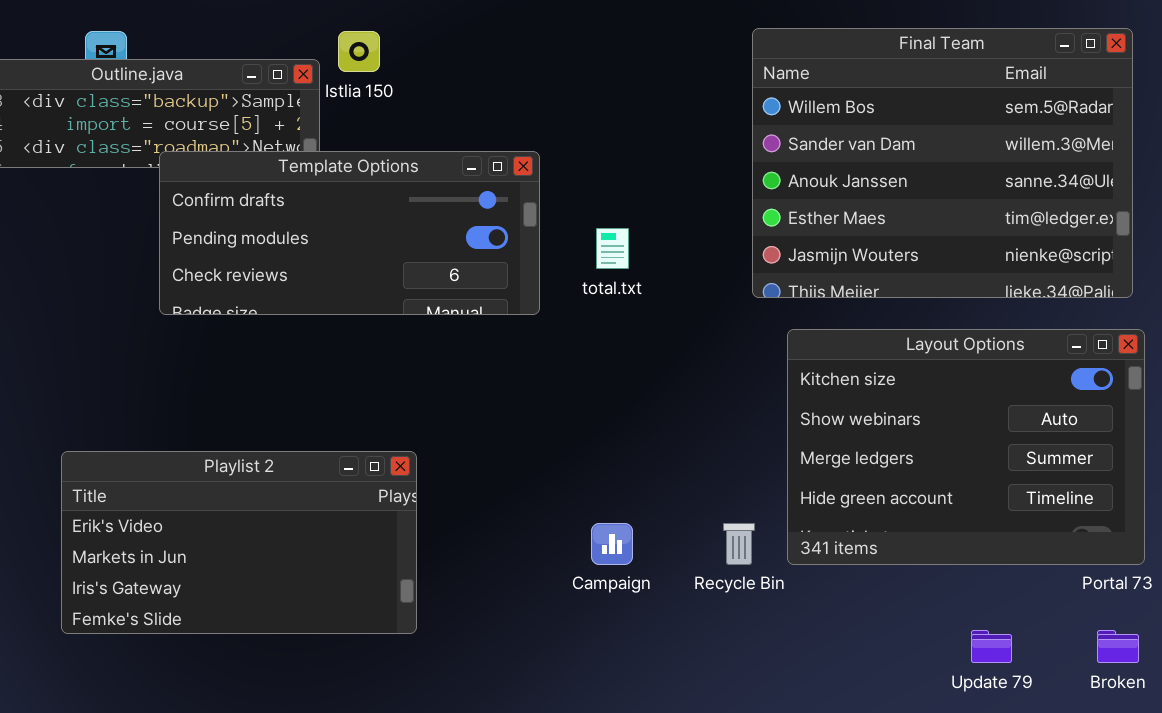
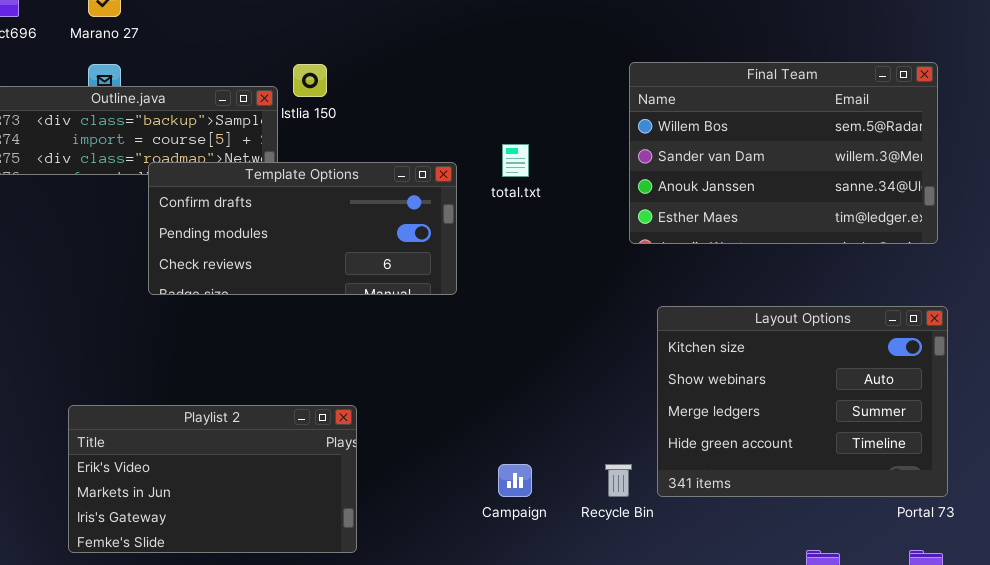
Final Team: [752,28,1133,298] -> [629,62,938,244], resized
total.txt: [596,228,629,269] -> [502,144,529,177], moved

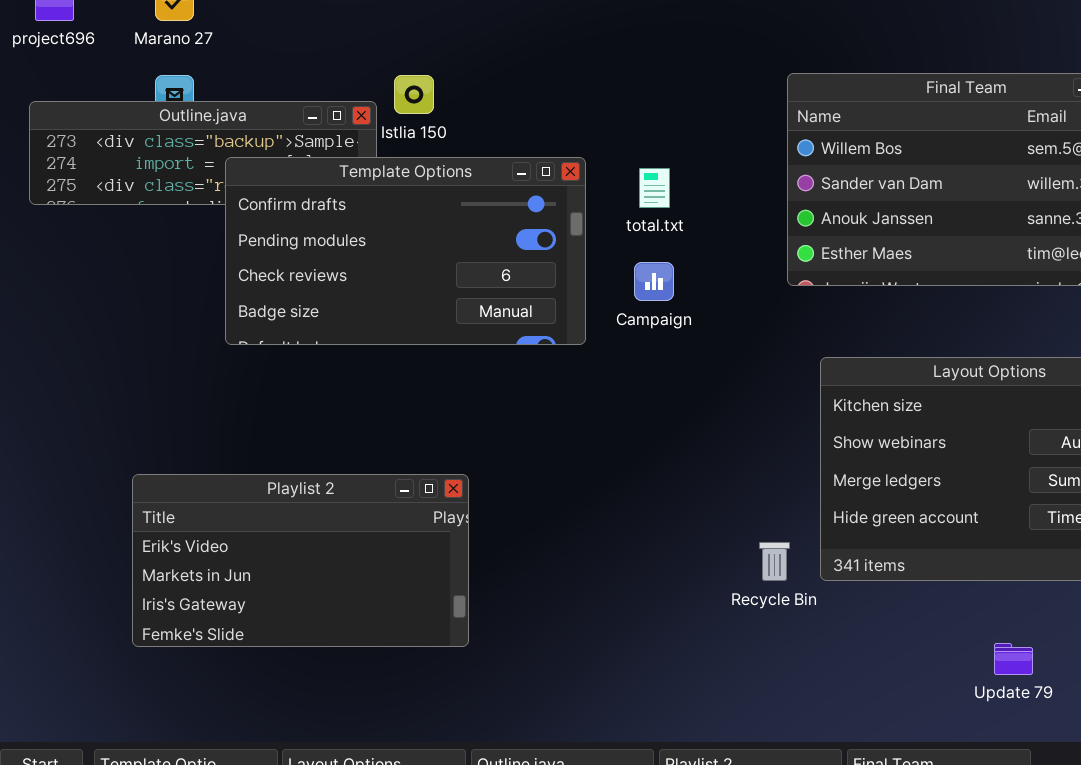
Template Options: [148,162,457,295] -> [225,157,586,345], resized
Campaign: [498,464,532,497] -> [634,262,674,301], moved

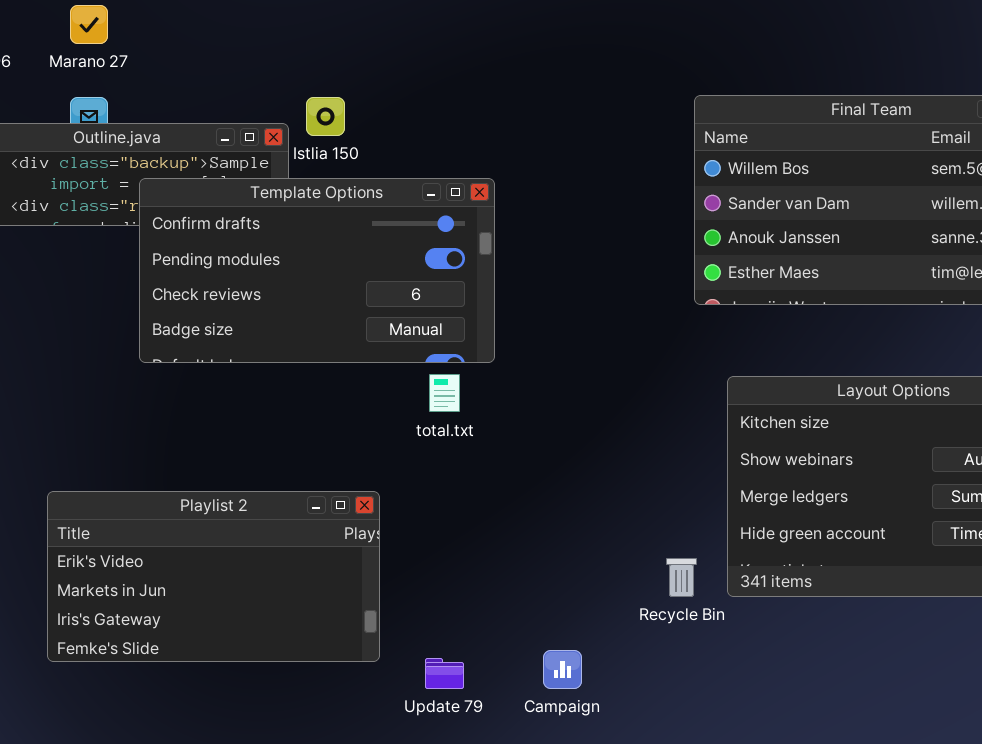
total.txt: [639,168,670,208] -> [429,374,460,412], moved
Campaign: [634,262,674,301] -> [543,650,582,689], moved
Update 79: [994,643,1033,675] -> [425,658,464,689], moved

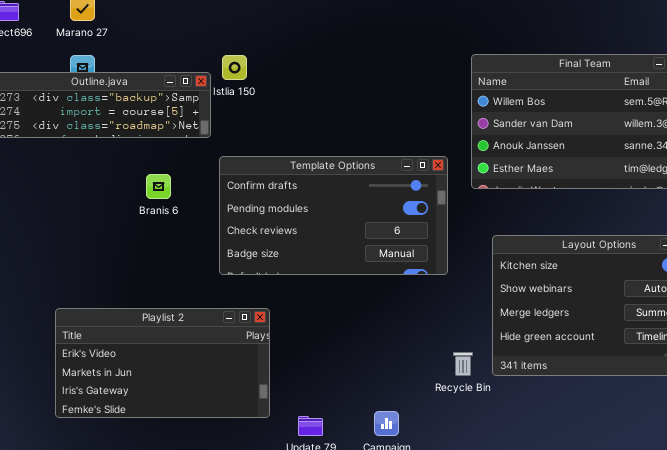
Template Options: [139,178,495,363] -> [219,156,448,275], moved

